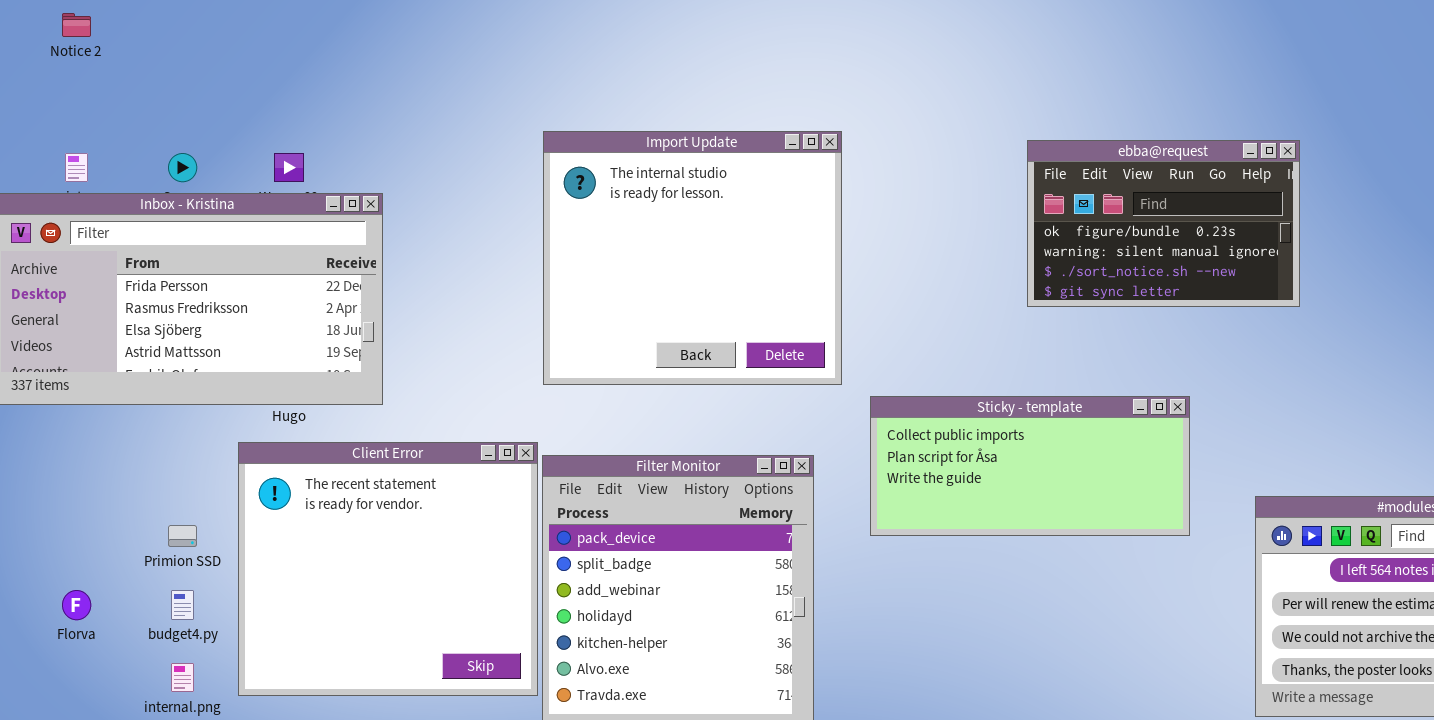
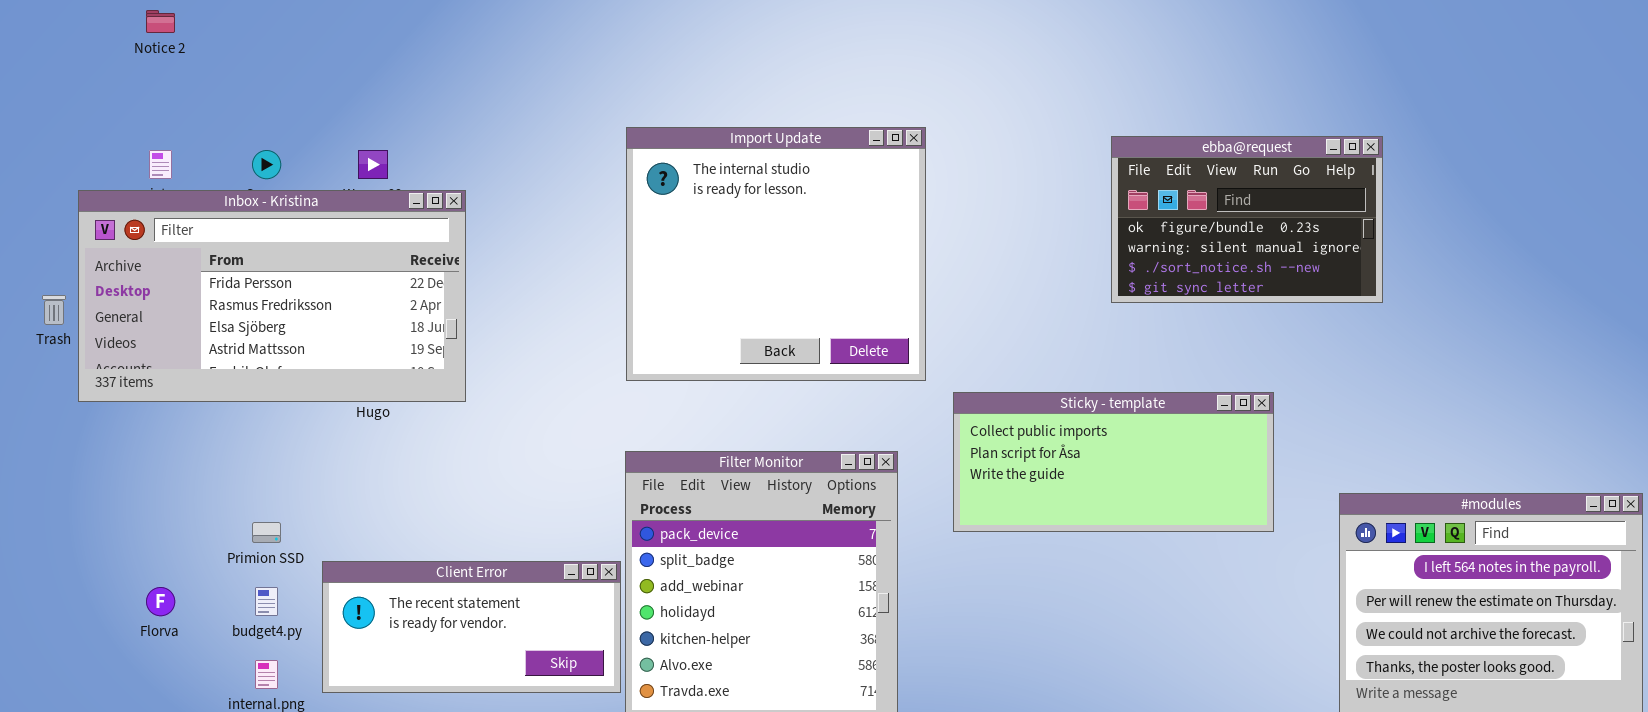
Client Error: [238,442,538,696] -> [322,561,621,693], resized

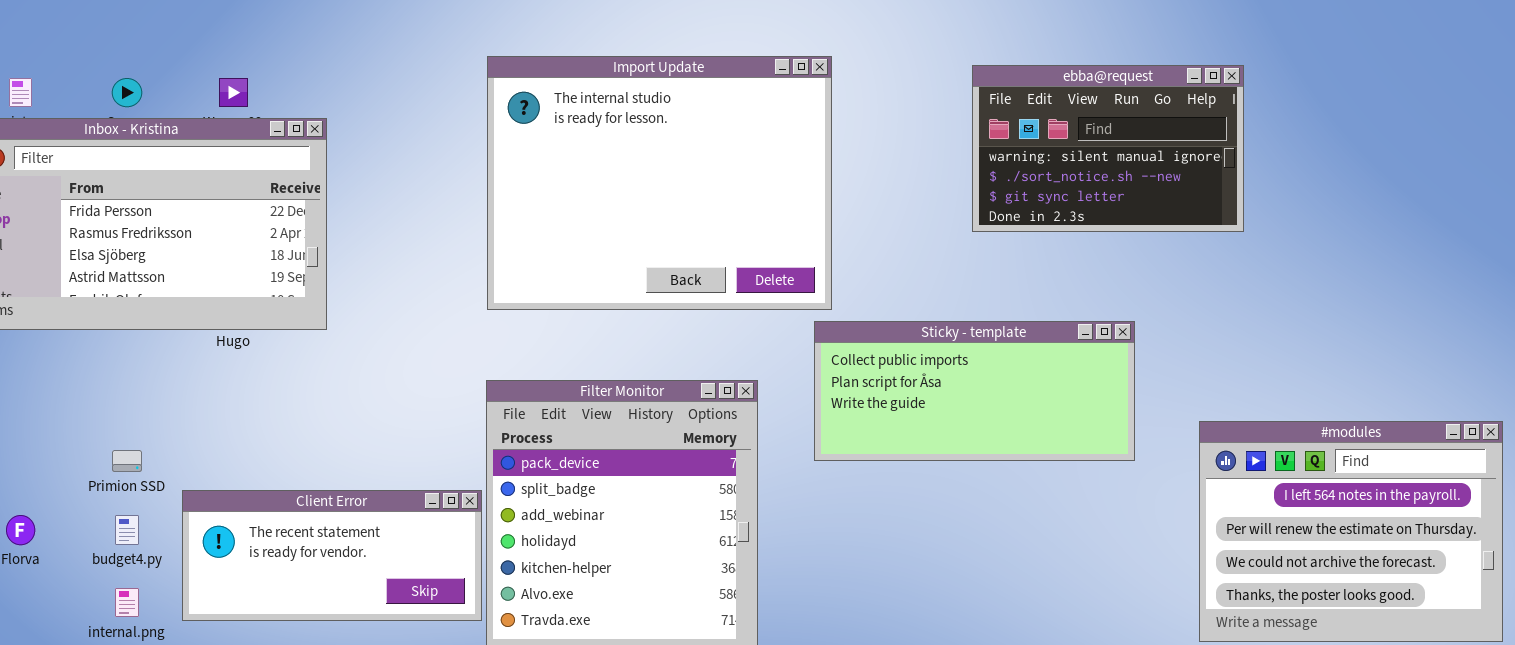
Import Update: [626,127,926,381] -> [487,56,832,310], resized
ebba@request: [1111,136,1383,303] -> [972,65,1244,232], scrolled down 1 row

